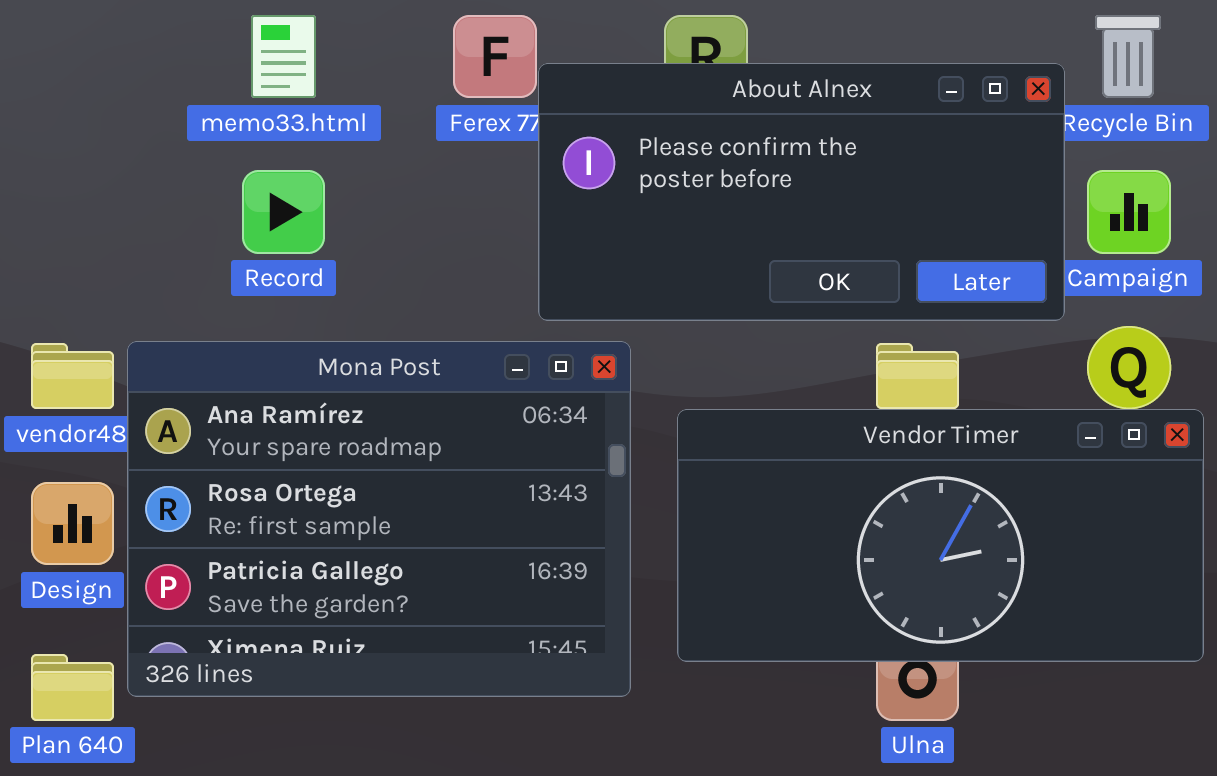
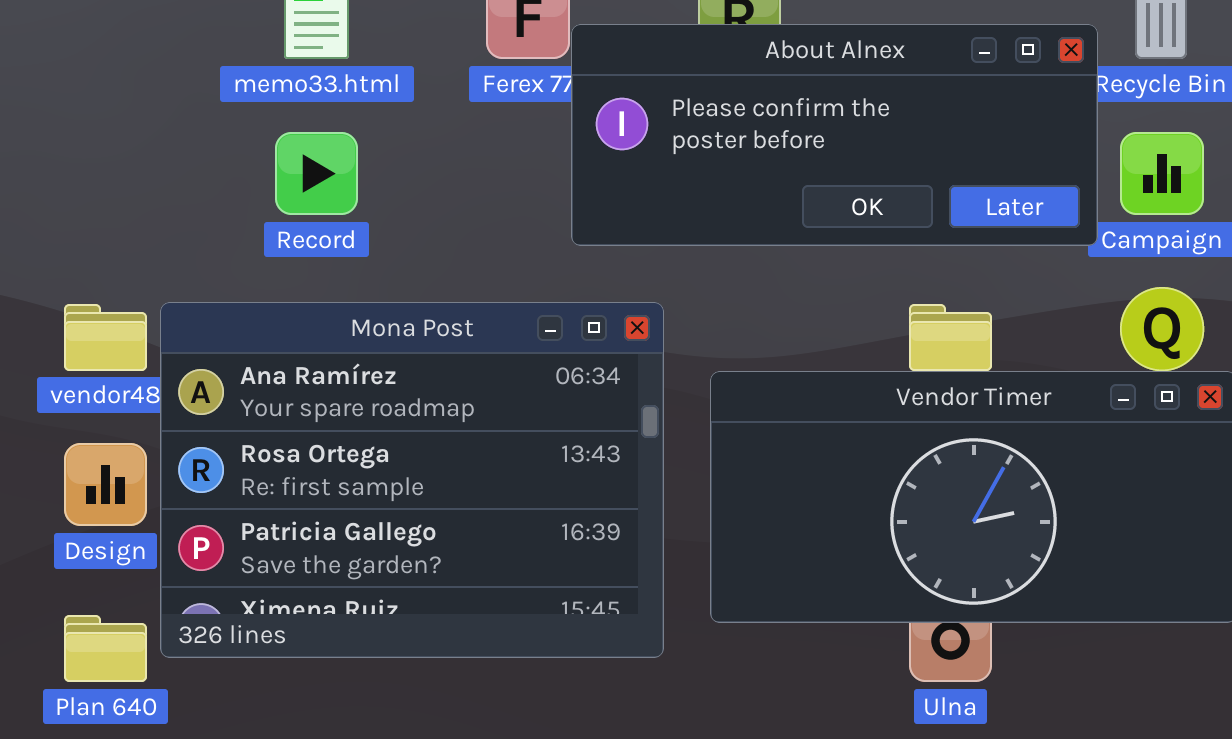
About Alnex: [538,63,1065,321] -> [571,24,1098,246], resized

